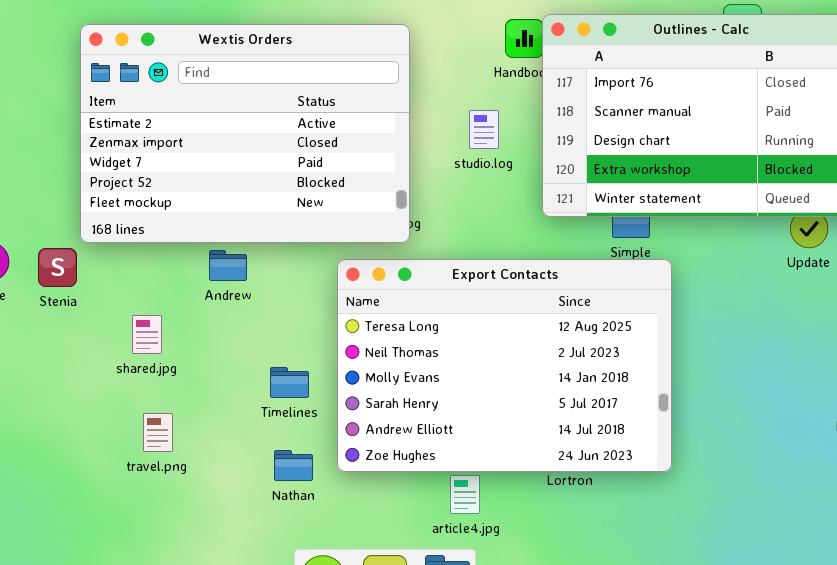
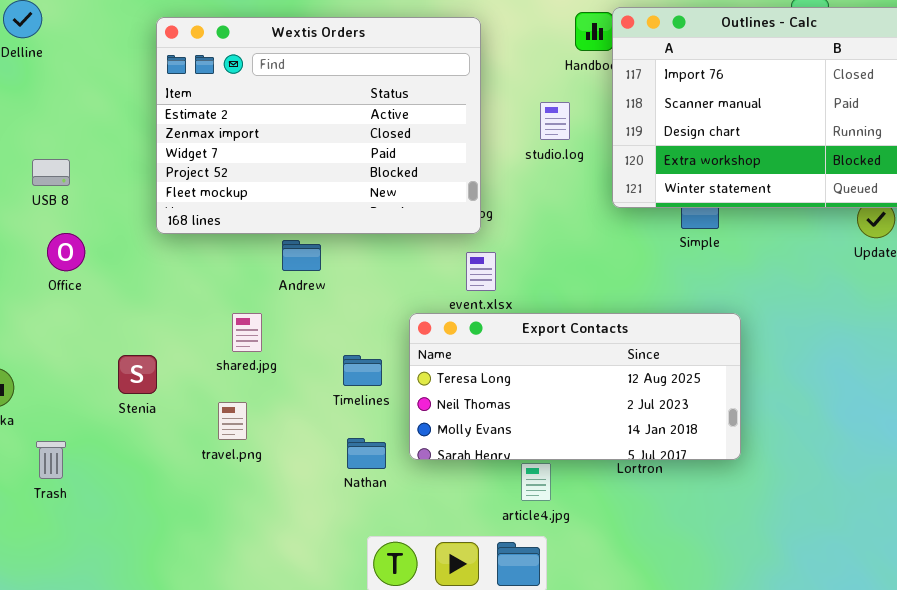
Stenia: [38,248,77,287] -> [118,355,157,394], moved
Export Contacts: [337,259,672,472] -> [409,313,741,460], resized
shared.jpg: [132,315,162,354] -> [232,313,262,352], moved

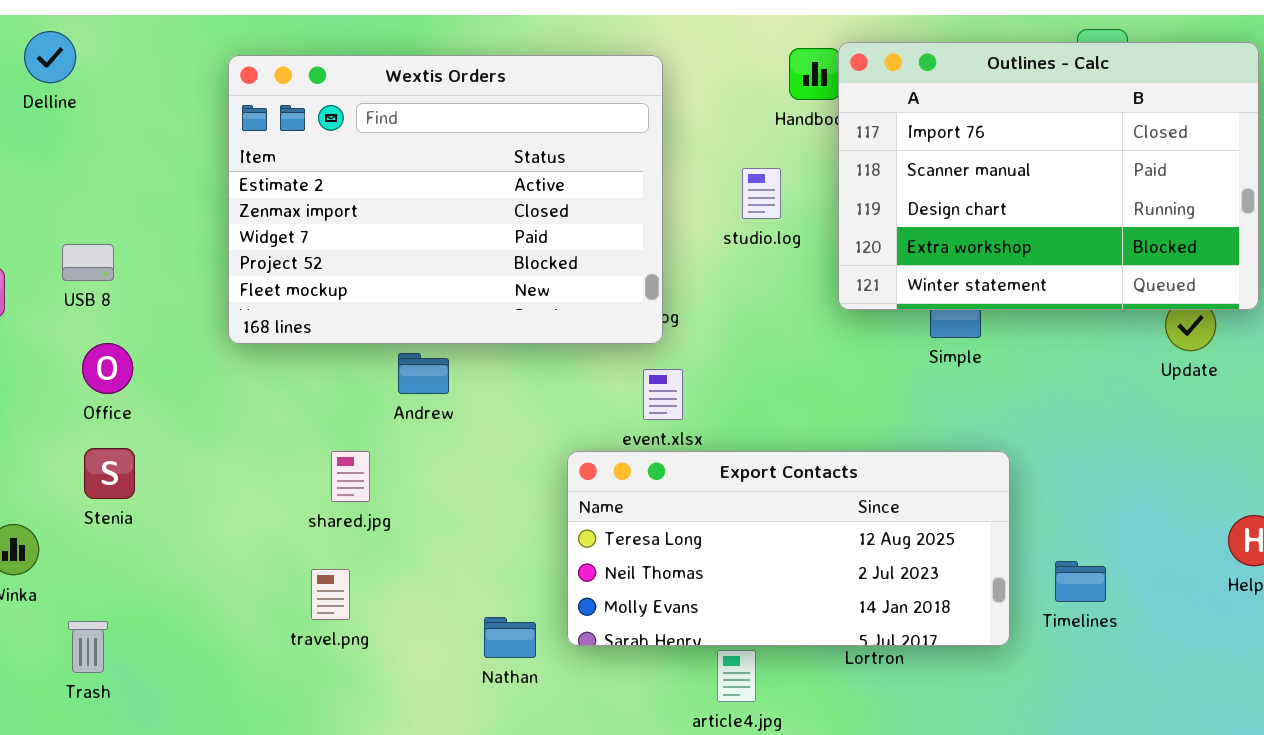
Stenia: [118,355,157,394] -> [84,448,135,499], moved
Timelines: [343,355,382,386] -> [1055,561,1106,602], moved

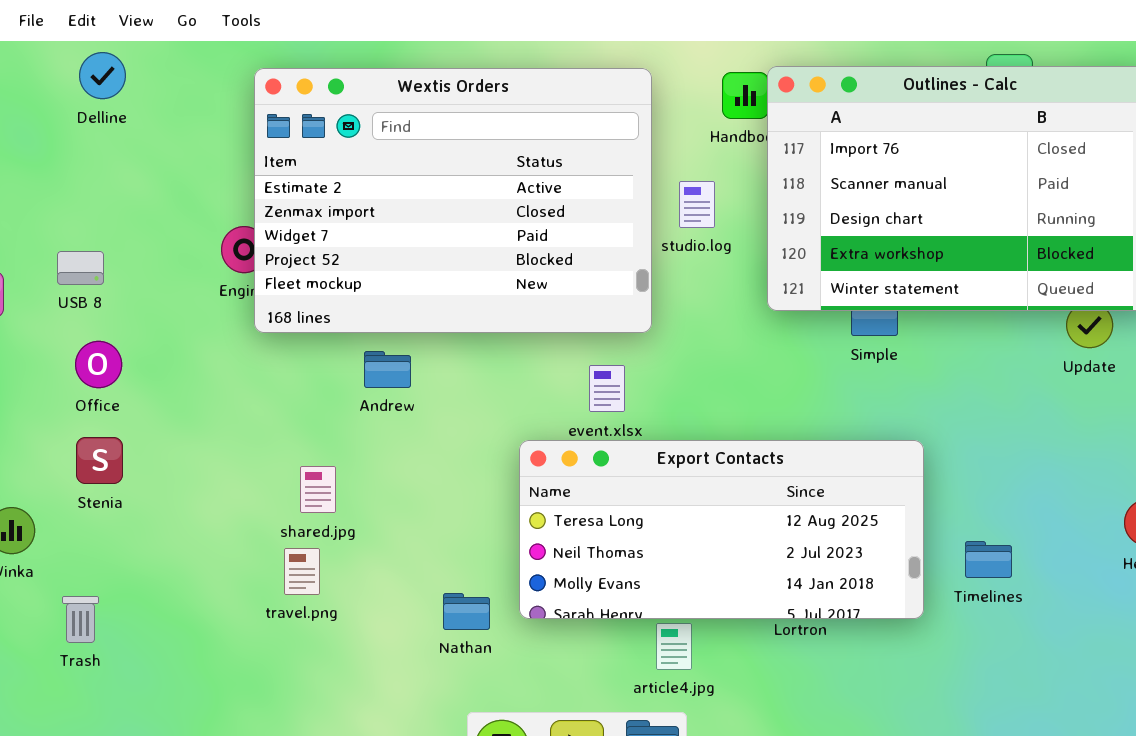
Delline: [24,31,76,83] -> [79,52,126,99], moved
Wextis Orders: [228,55,663,344] -> [254,68,652,333], moved
shared.jpg: [331,451,370,502] -> [300,466,336,513], moved

